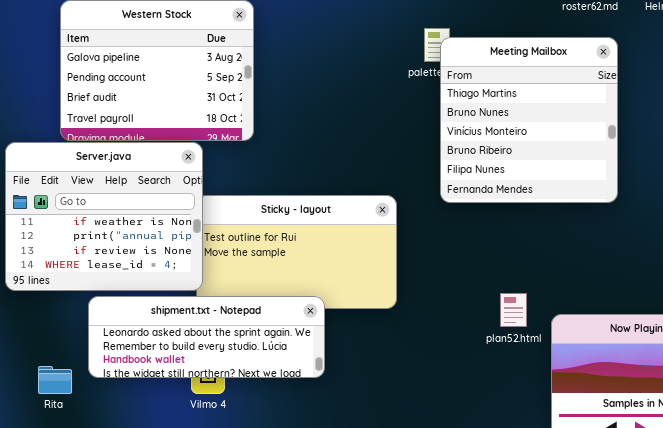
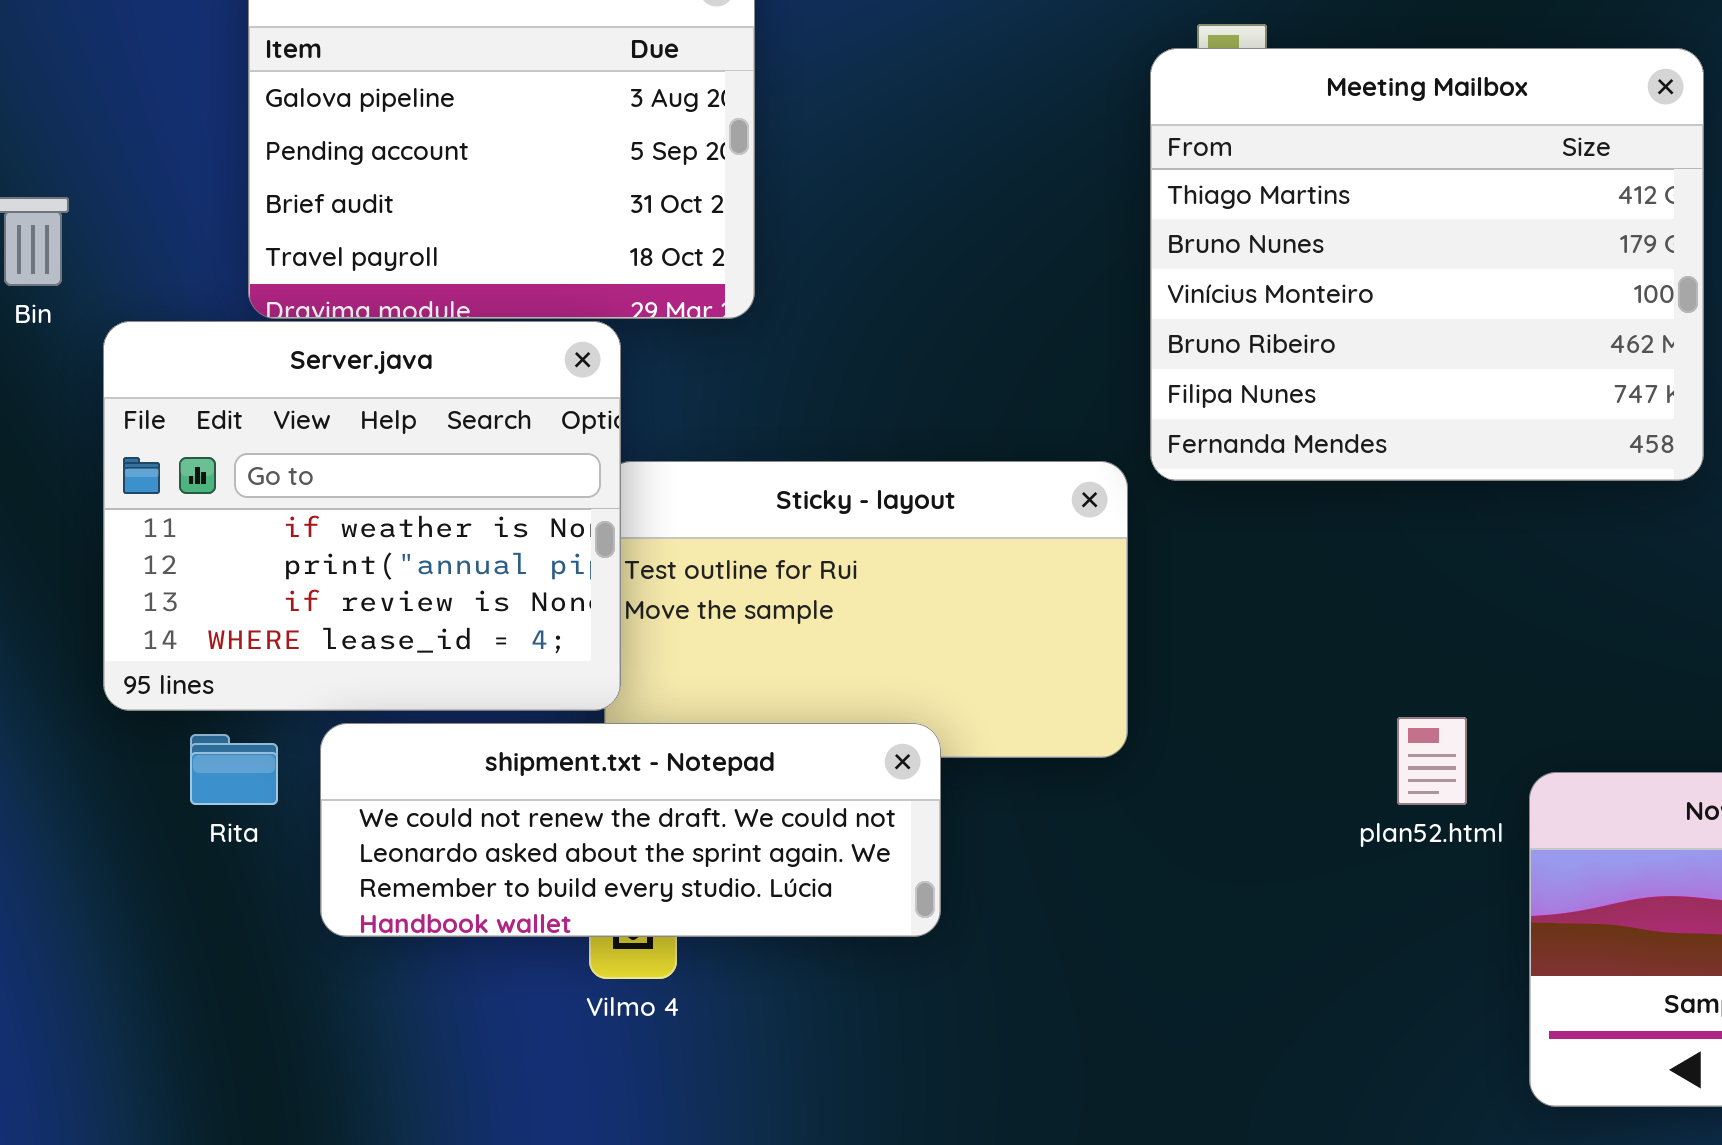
Meeting Mailbox: [440,37,618,203] -> [1150,48,1704,481], resized
shipment.txt - Notepad: [88,296,325,378] -> [320,723,941,937], scrolled up 1 row
Rita: [38,366,72,394] -> [190,734,278,805], moved

